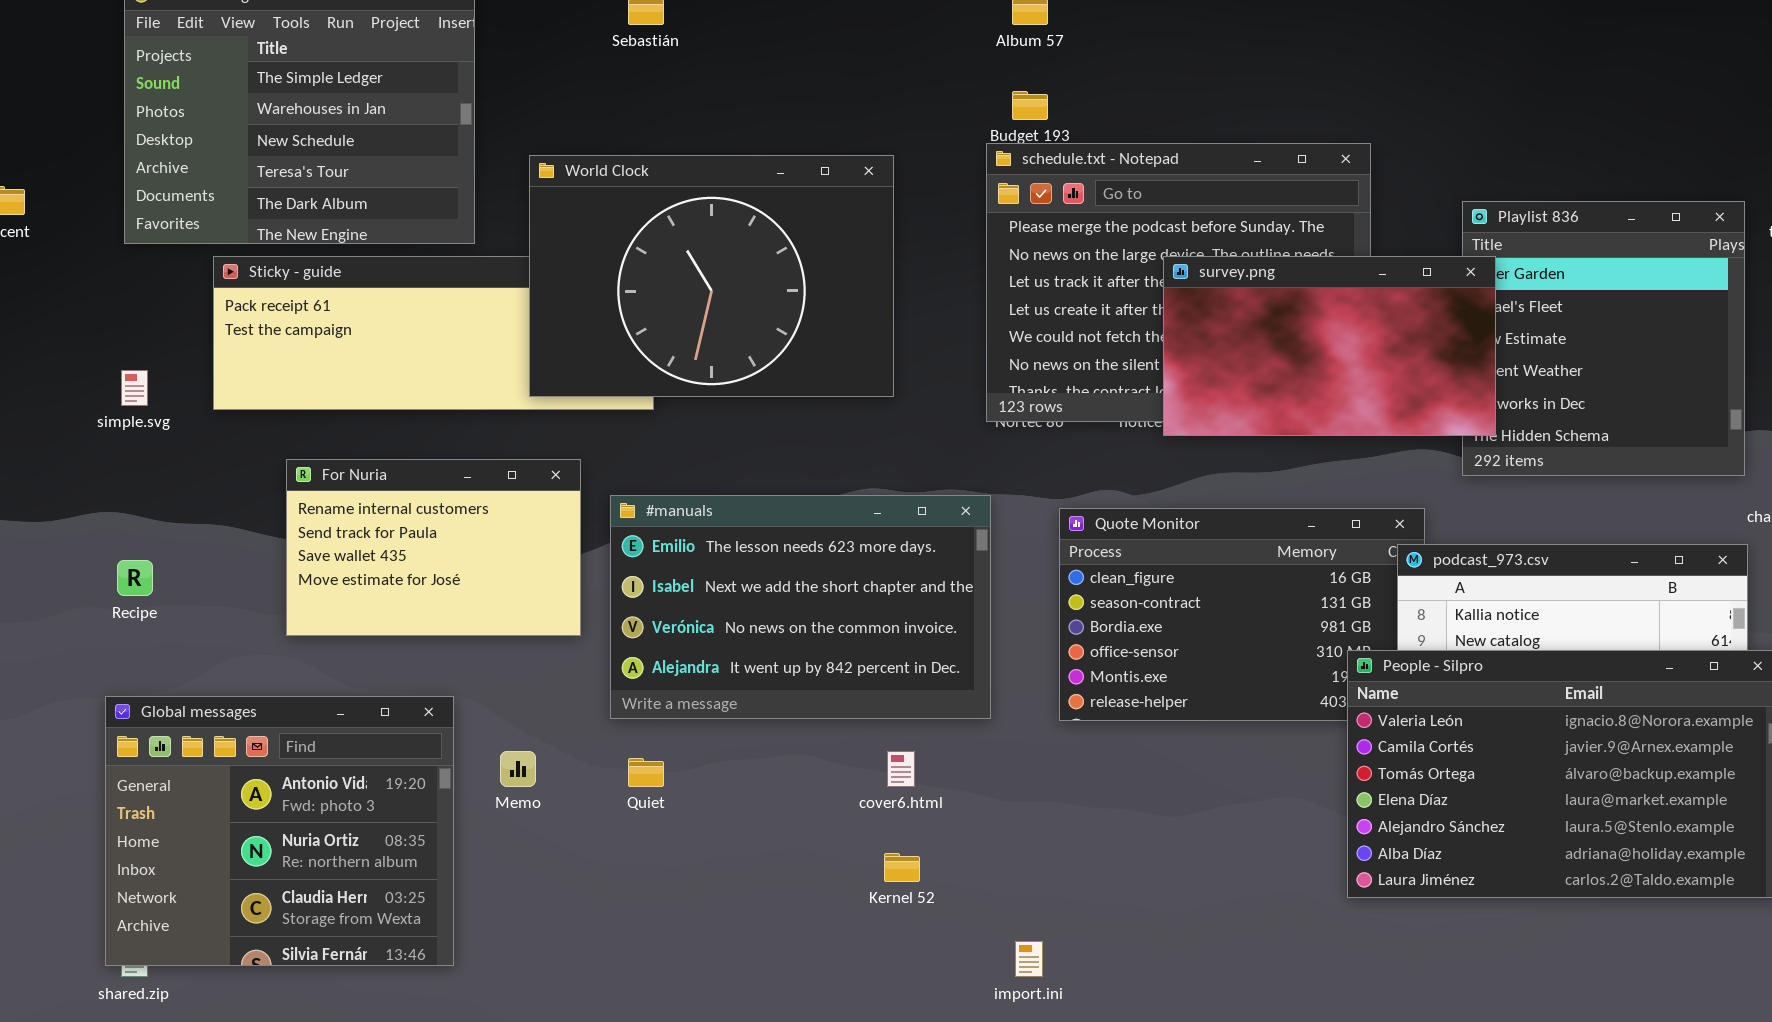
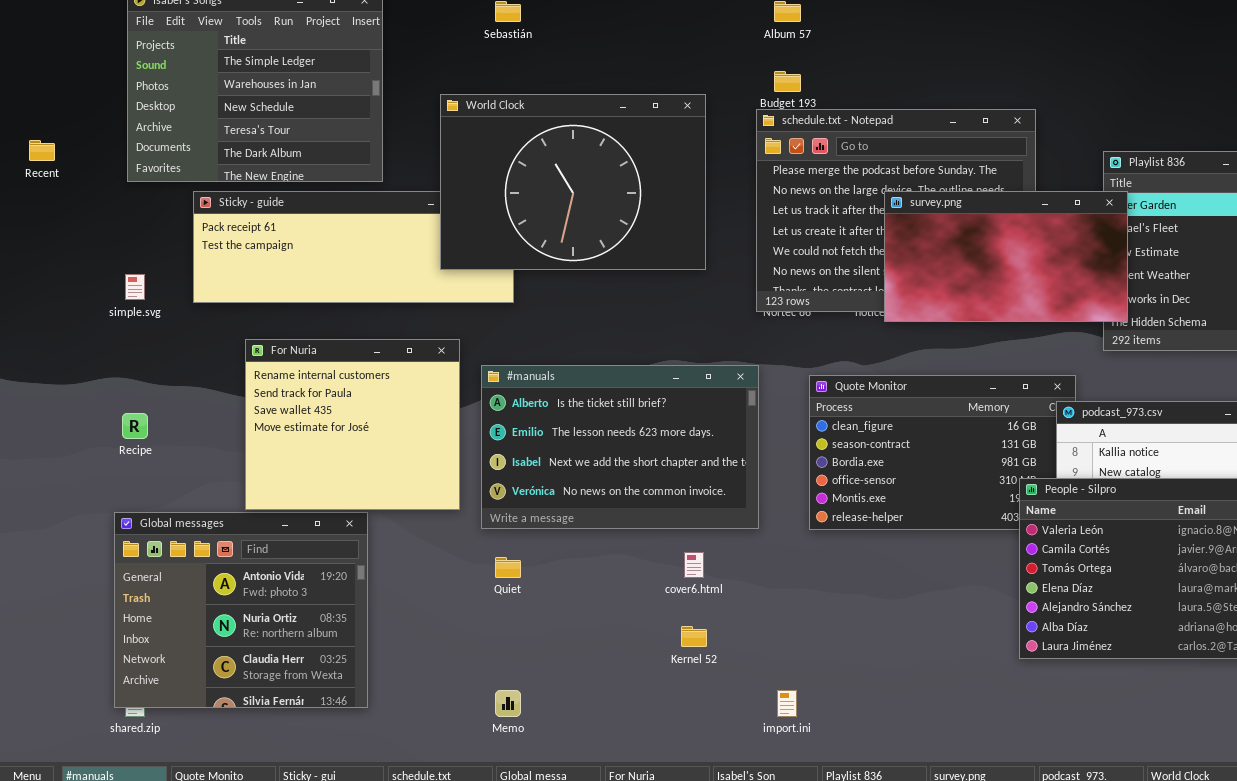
World Clock: [529,155,894,397] -> [440,94,706,270], moved
For Nuria: [286,459,581,636] -> [245,339,460,510], resized
#manuals: [610,495,991,719] -> [481,365,759,529], scrolled up 1 row
Memo: [500,751,536,787] -> [495,690,521,717], moved

